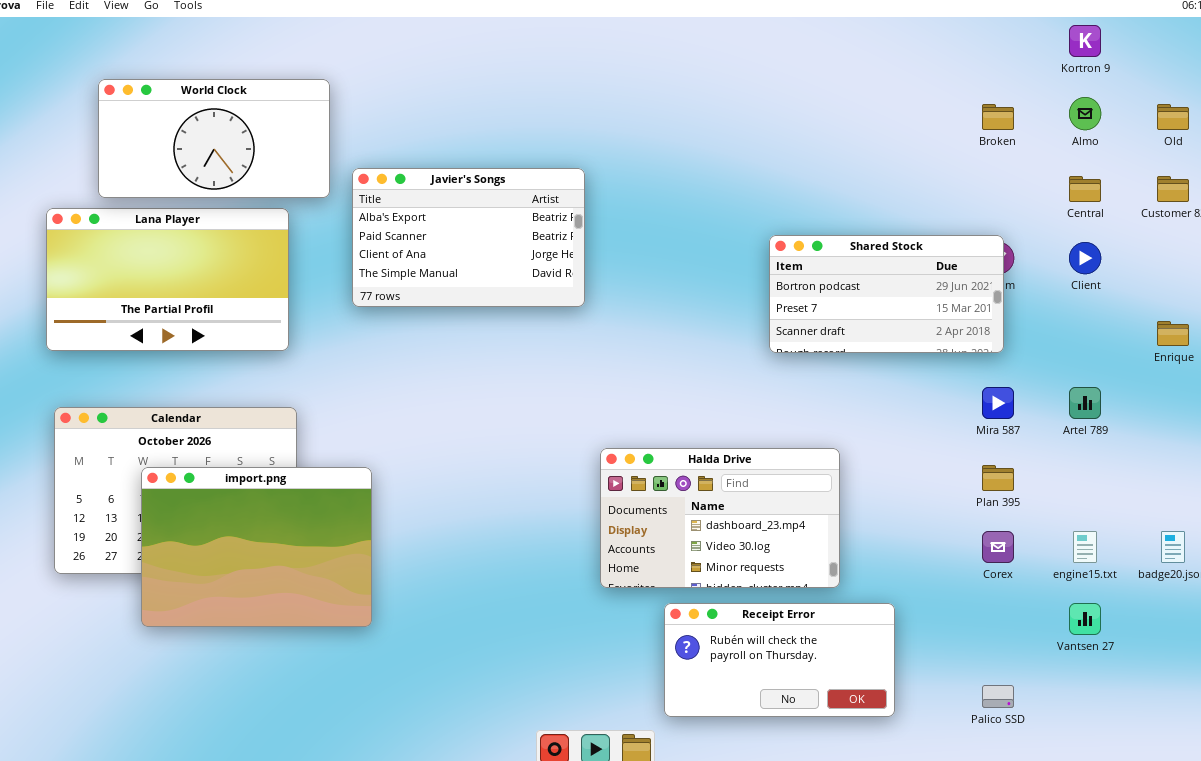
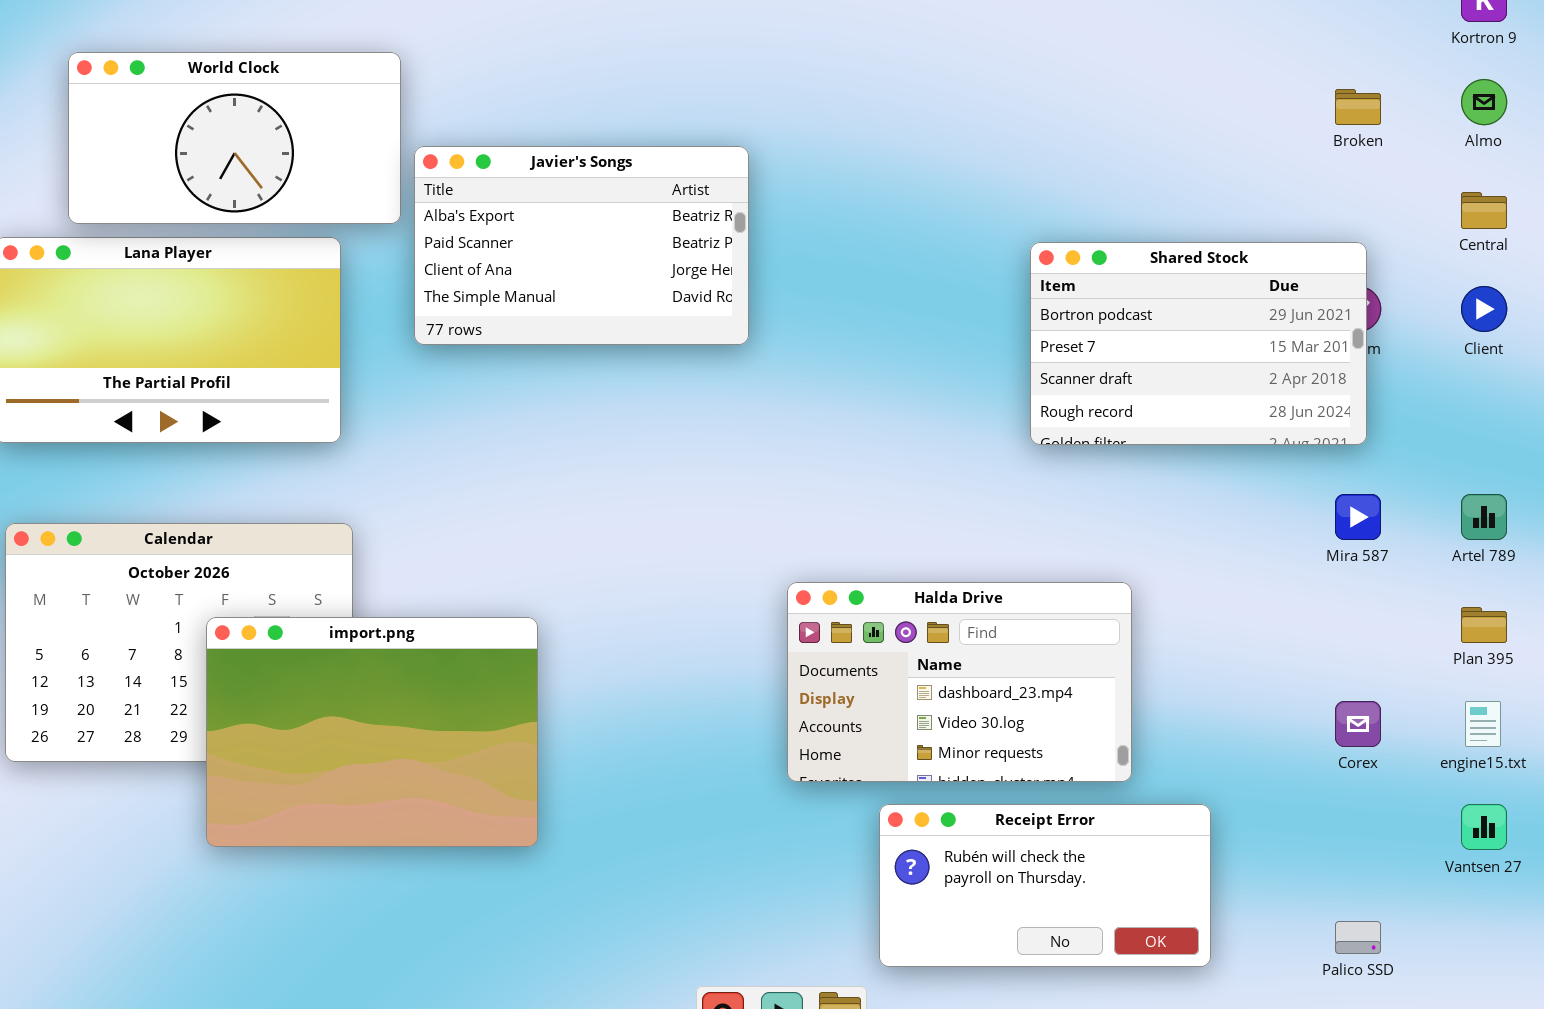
Javier's Songs: [352,168,585,307] -> [414,146,749,345], moved
Shared Stock: [769,235,1004,353] -> [1030,242,1367,445], resized
Plan 395: [982,465,1014,491] -> [1461,607,1507,643], moved
import.png: [141,467,372,627] -> [206,617,538,847], moved

